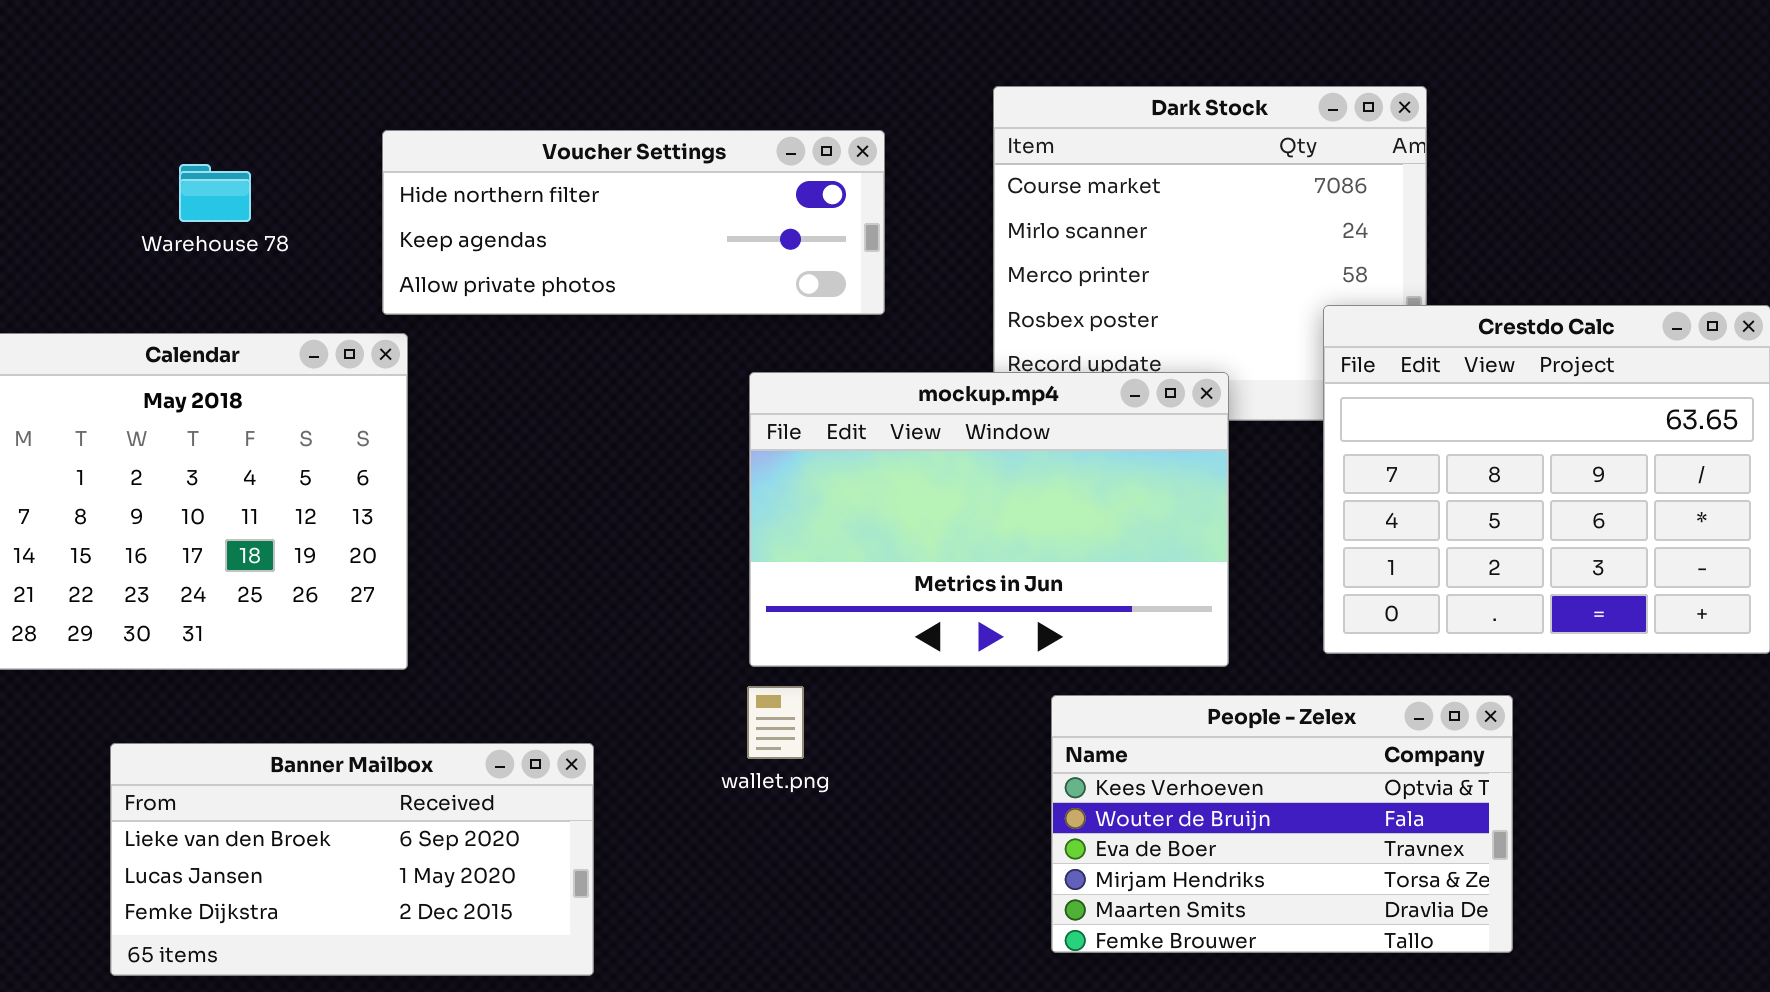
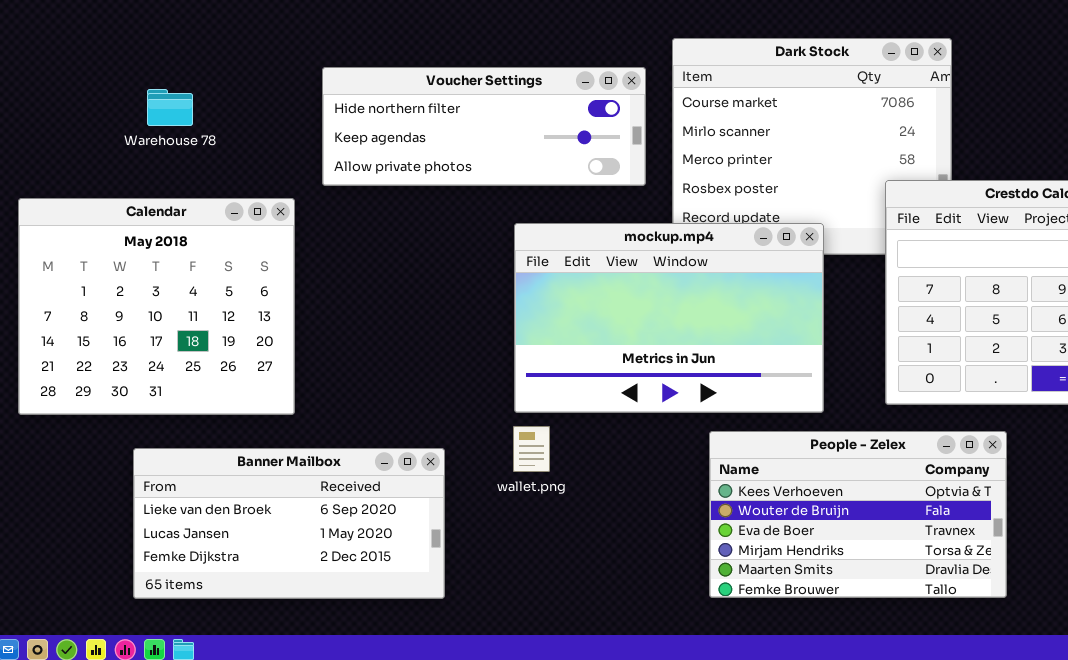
Voucher Settings: [382,130,885,315] -> [322,67,646,186], moved
Banner Mailbox: [110,743,594,976] -> [133,448,445,599], moved

